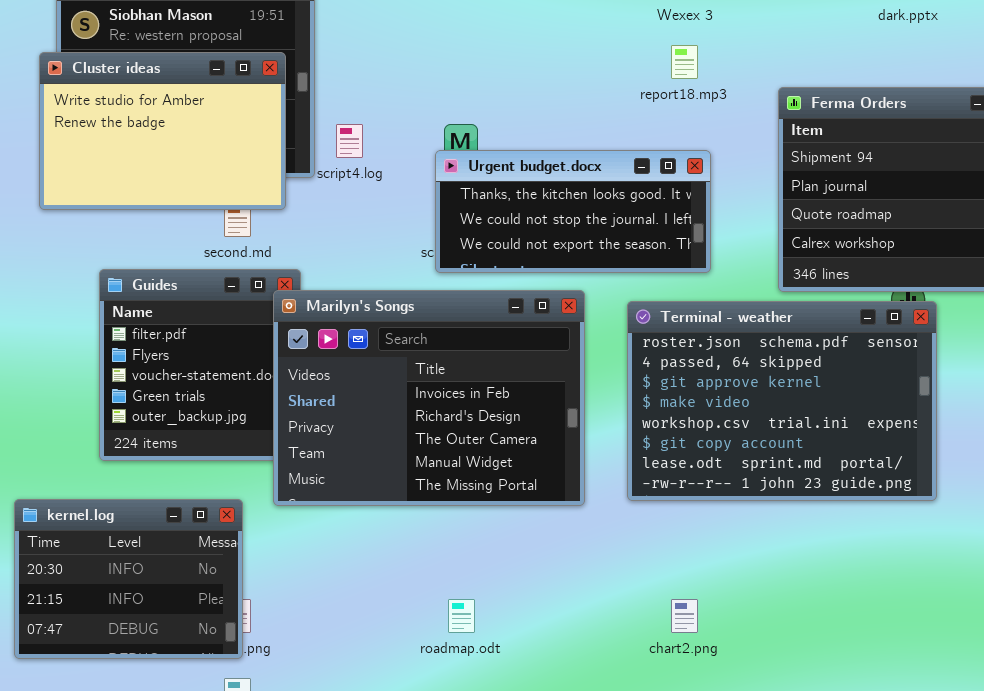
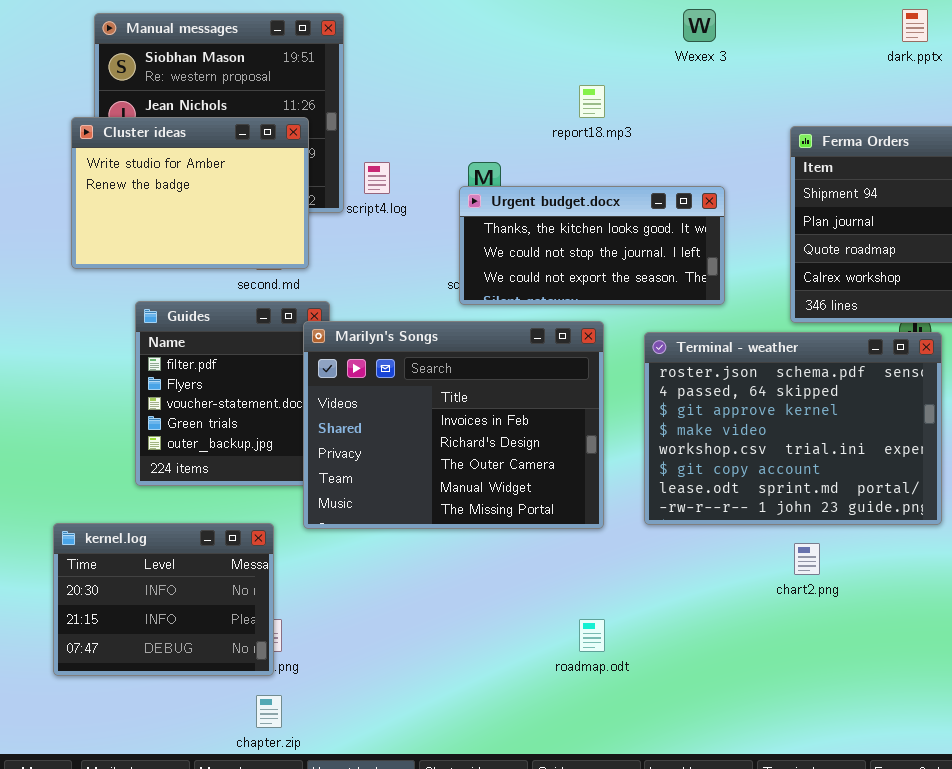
report18.mp3: [671,45,698,79] -> [579,85,605,118], moved
Cluster ideas: [39,52,286,210] -> [71,117,309,269], moved
roadmap.odt: [448,599,475,633] -> [579,619,605,652], moved
chart2.png: [671,599,698,633] -> [794,543,820,575], moved

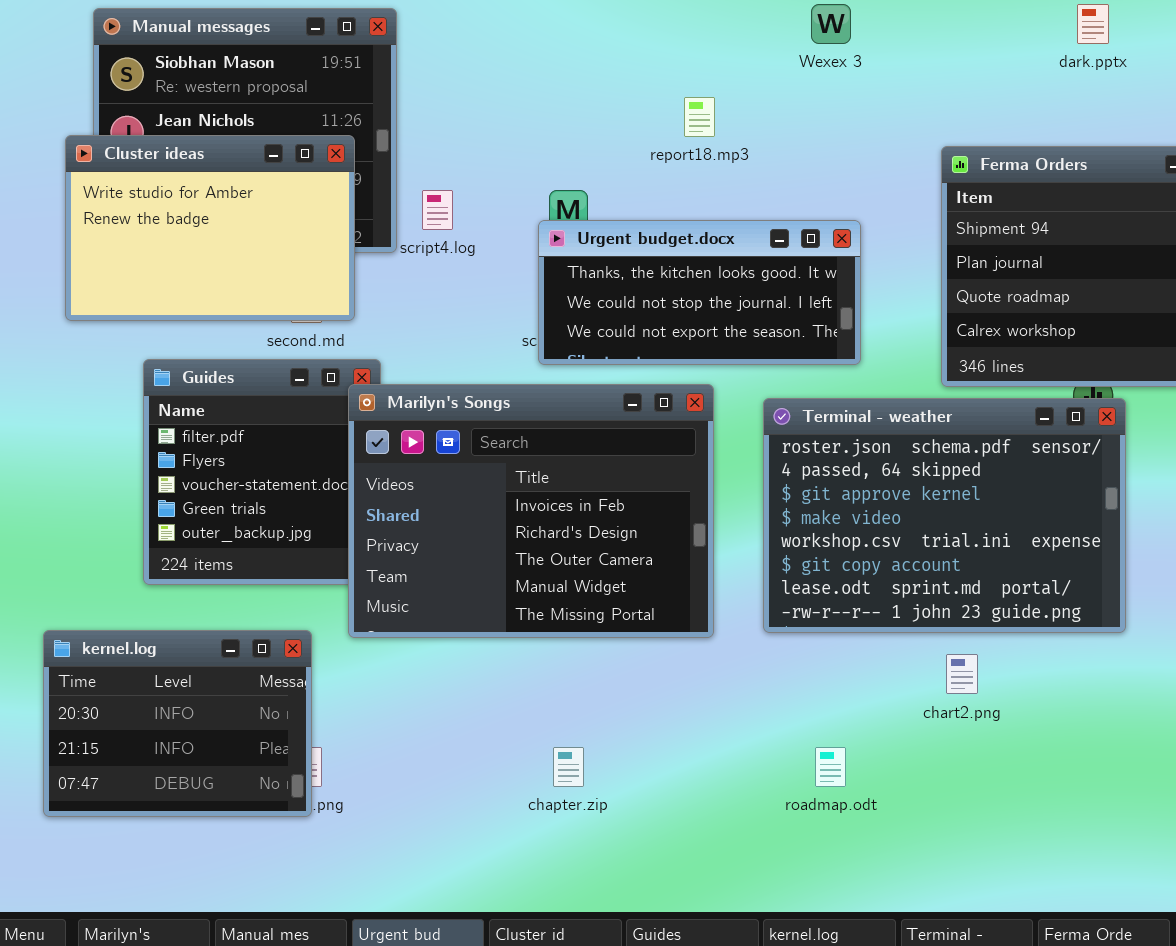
roadmap.odt: [579,619,605,652] -> [815,747,846,787], moved
chapter.zip: [256,695,282,728] -> [553,747,584,787], moved

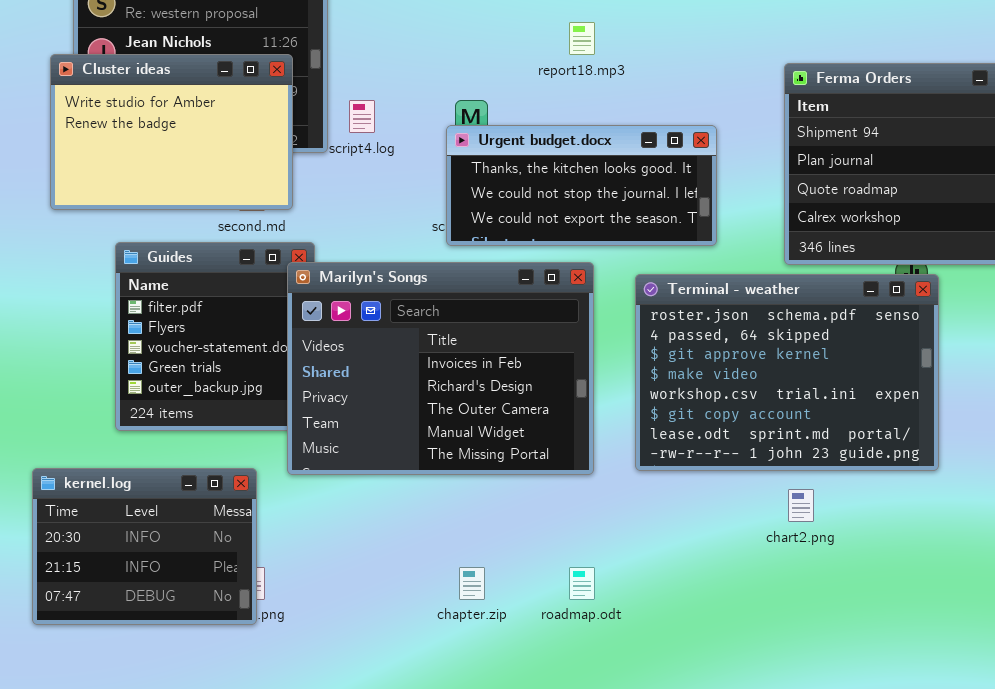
roadmap.odt: [815,747,846,787] -> [569,567,595,600], moved

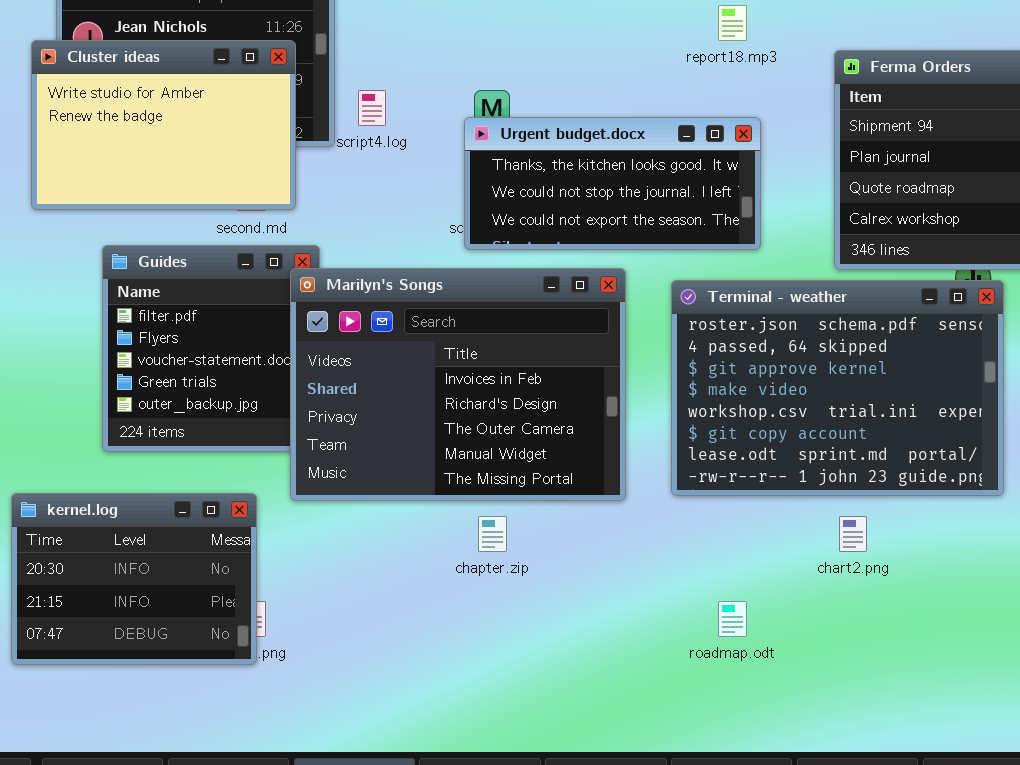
report18.mp3: [569,22,595,55] -> [718,5,747,41], moved
chapter.zip: [459,567,485,600] -> [478,516,507,552], moved
roadmap.odt: [569,567,595,600] -> [718,601,747,637], moved

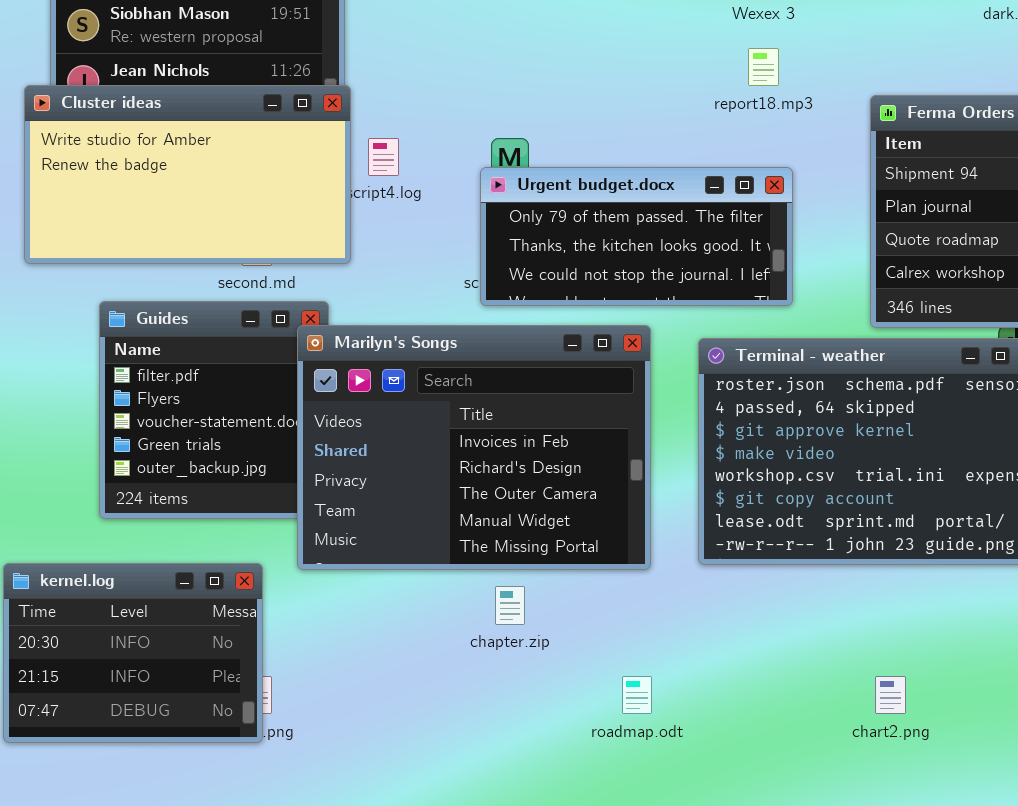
Cluster ideas: [31,40,296,210] -> [24,85,351,264], resized
Urgent budget.docx: [464,117,761,250] -> [480,167,793,306], scrolled up 1 row
chart2.png: [839,516,867,552] -> [875,676,906,714], moved
roadmap.odt: [718,601,747,637] -> [622,676,652,714], moved

